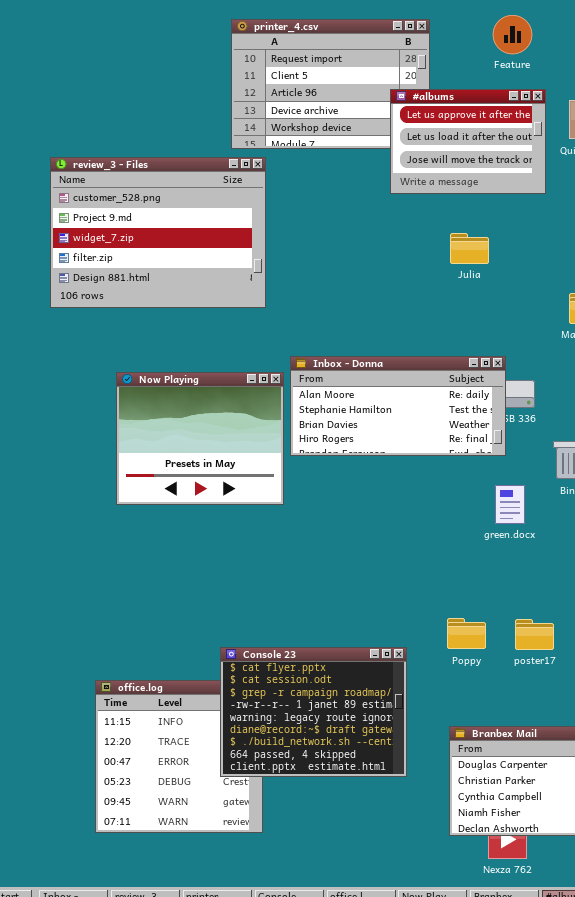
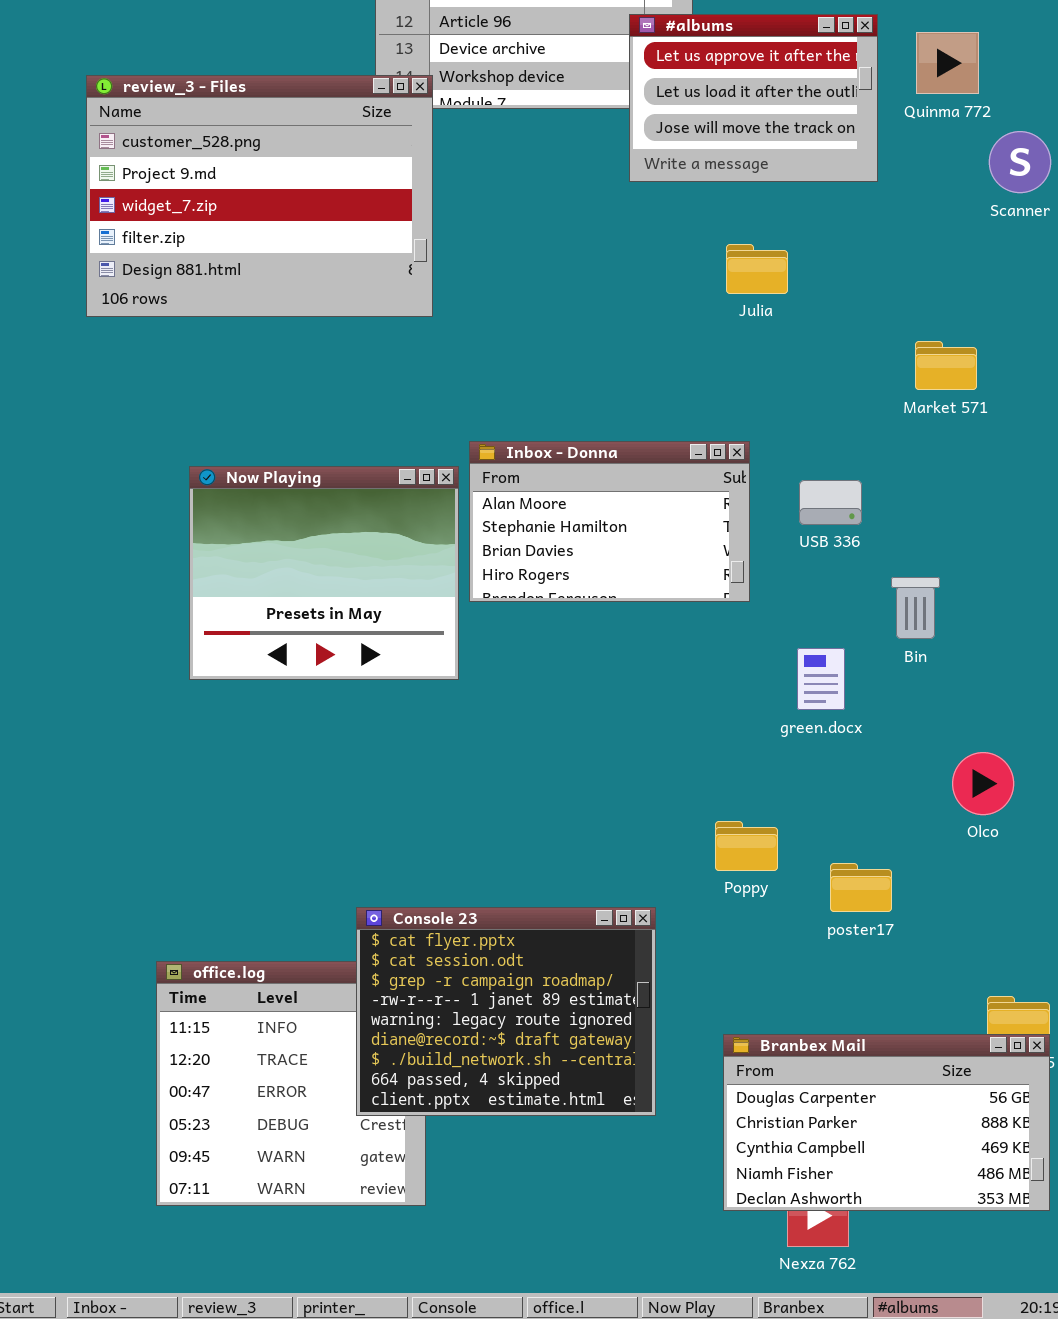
review_3 - Files: [50,157,266,308] -> [86,75,433,317], moved
Inbox - Donna: [290,356,506,456] -> [469,441,750,602], resized
Poppy: [447,618,486,649] -> [715,821,778,871], moved

